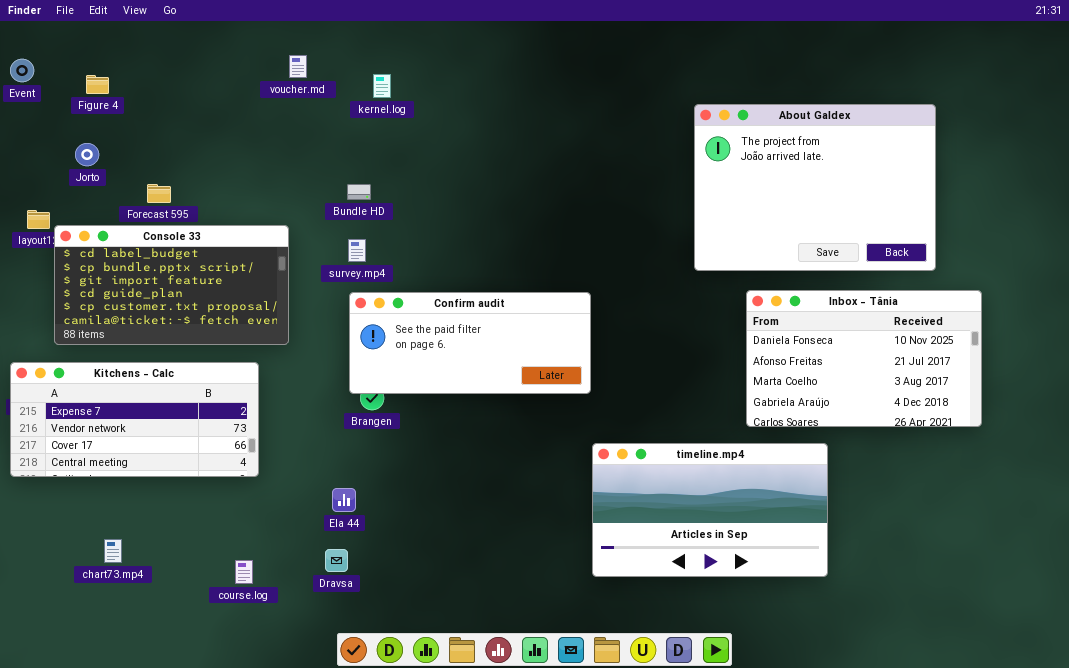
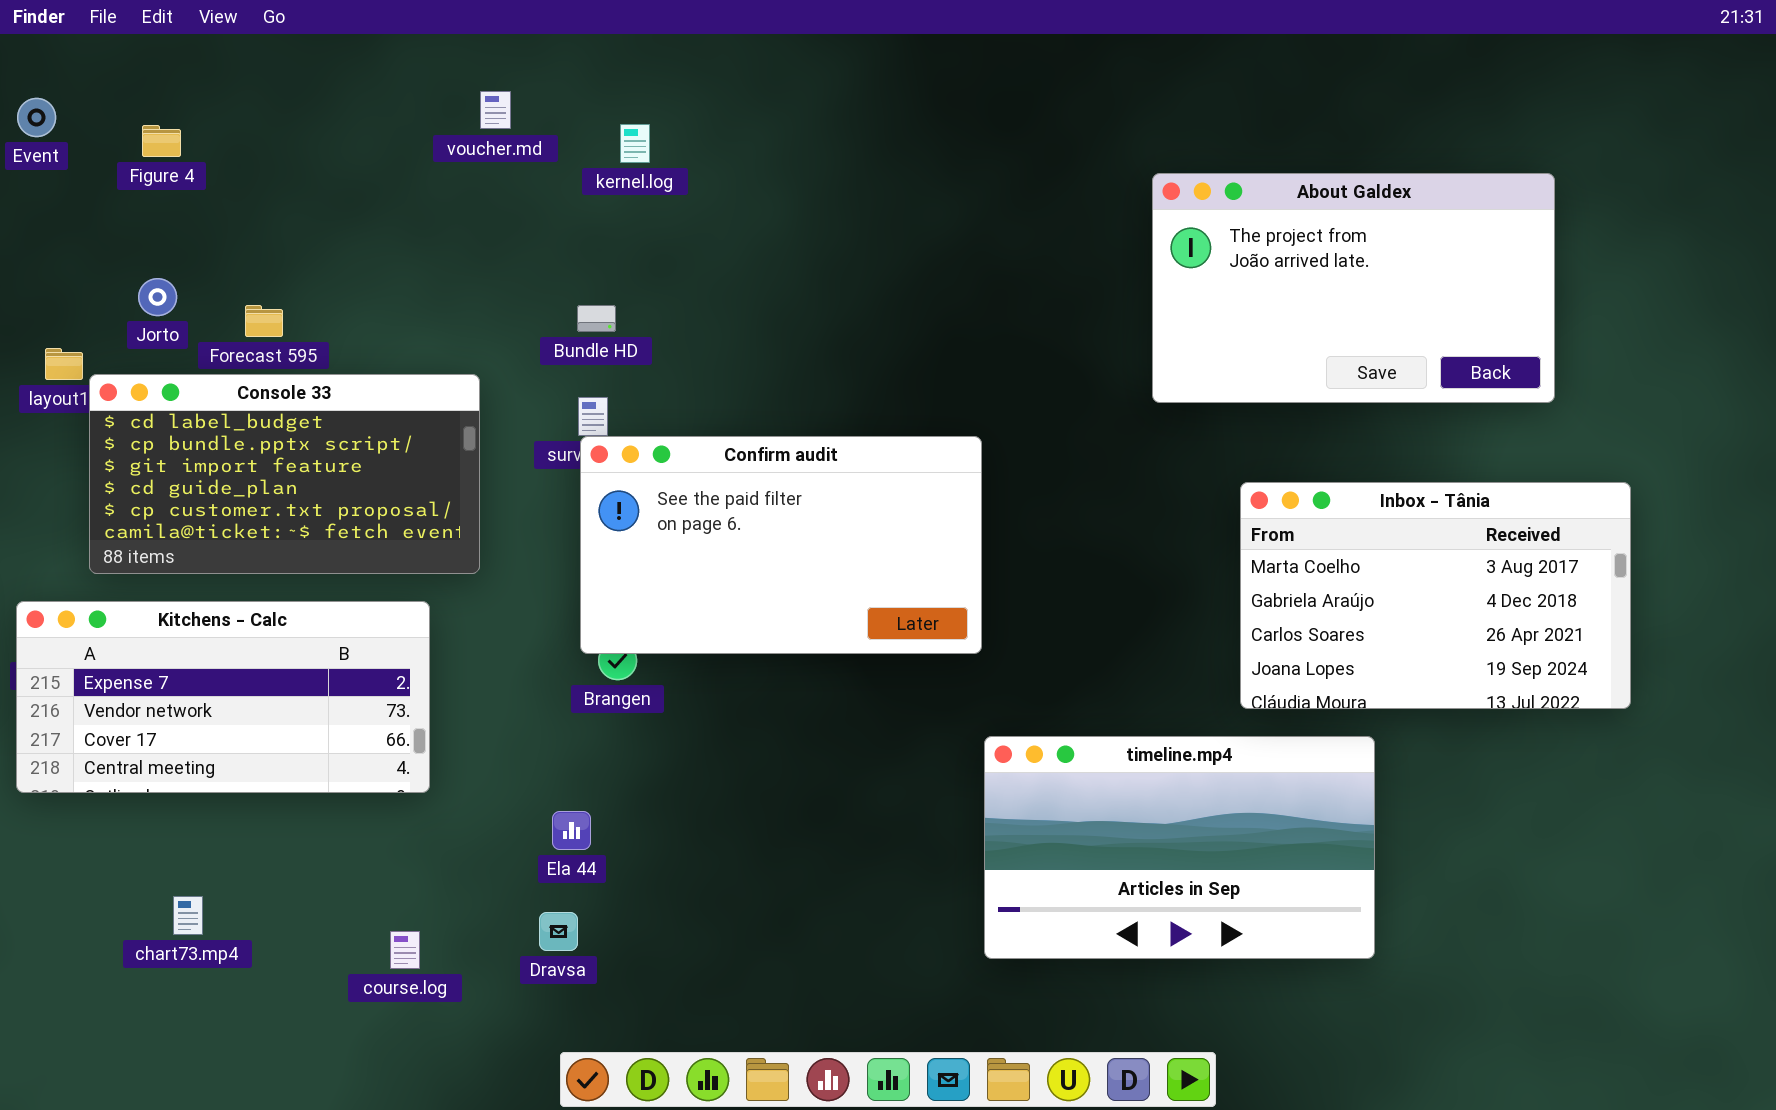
About Galdex: [694,104,936,271] -> [1152,173,1555,403], resized
Jorto: [75,143,99,166] -> [138,278,177,316], moved
Inbox - Tânia: [746,290,982,427] -> [1240,482,1631,709], scrolled down 2 rows
Confirm audit: [349,292,591,394] -> [580,436,982,654], resized

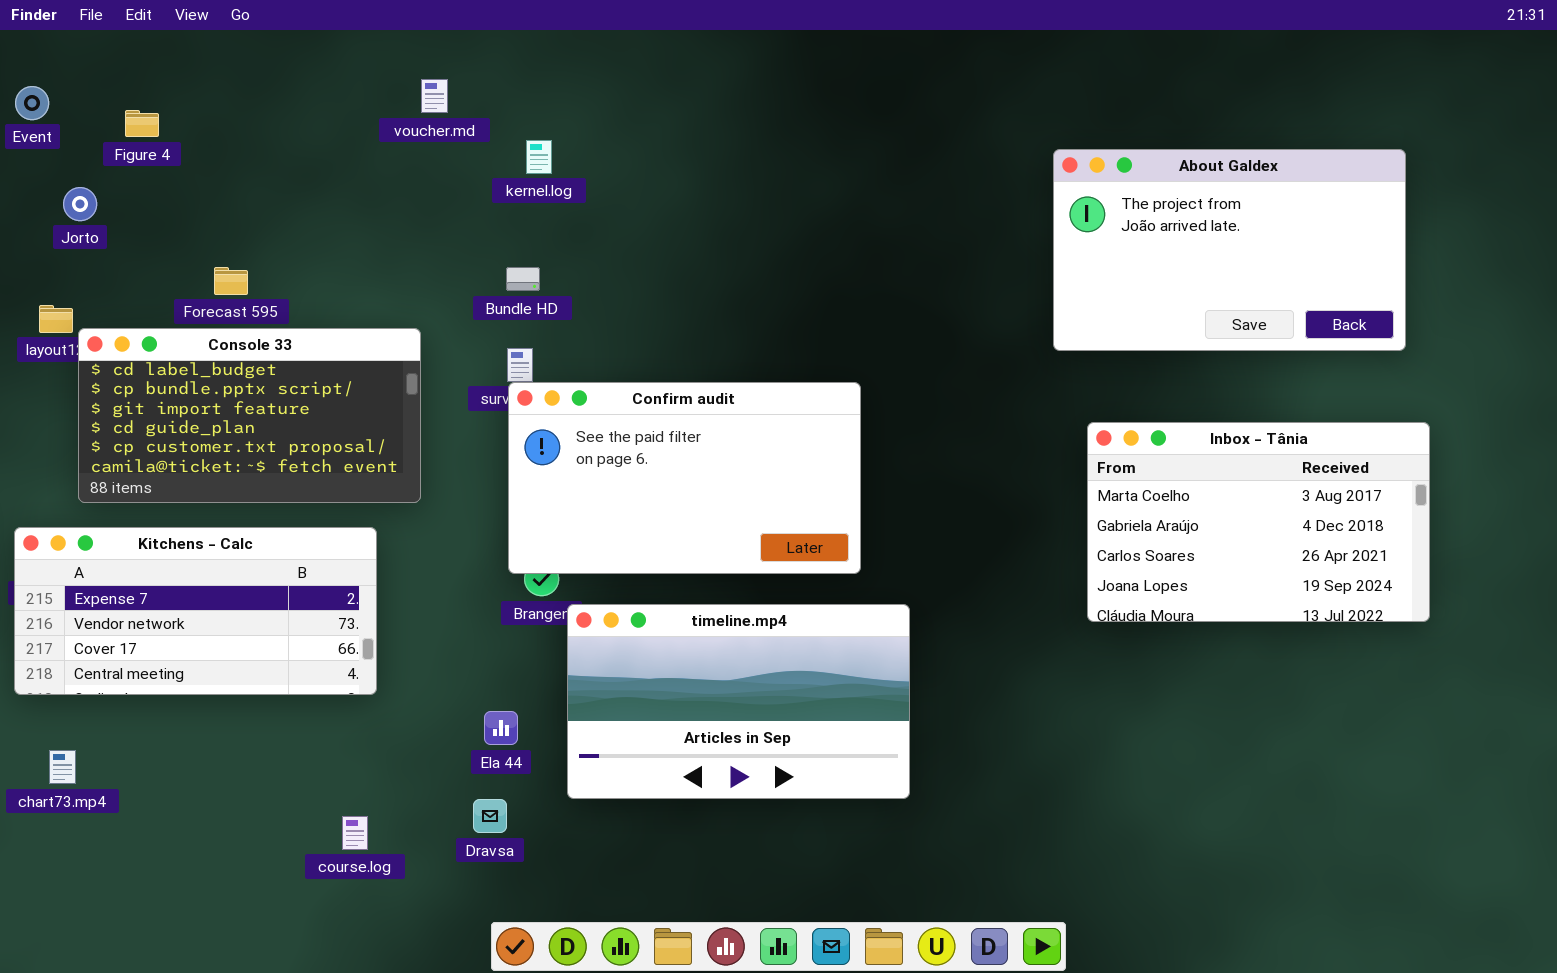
kernel.log: [620,124,650,163] -> [526,140,552,174], moved
About Galdex: [1152,173,1555,403] -> [1053,149,1406,351], moved
Jorto: [138,278,177,316] -> [63,187,97,221], moved
timeline.mp4: [984,736,1375,959] -> [567,604,910,799], moved
chart73.mp4: [173,896,203,935] -> [49,750,76,784], moved

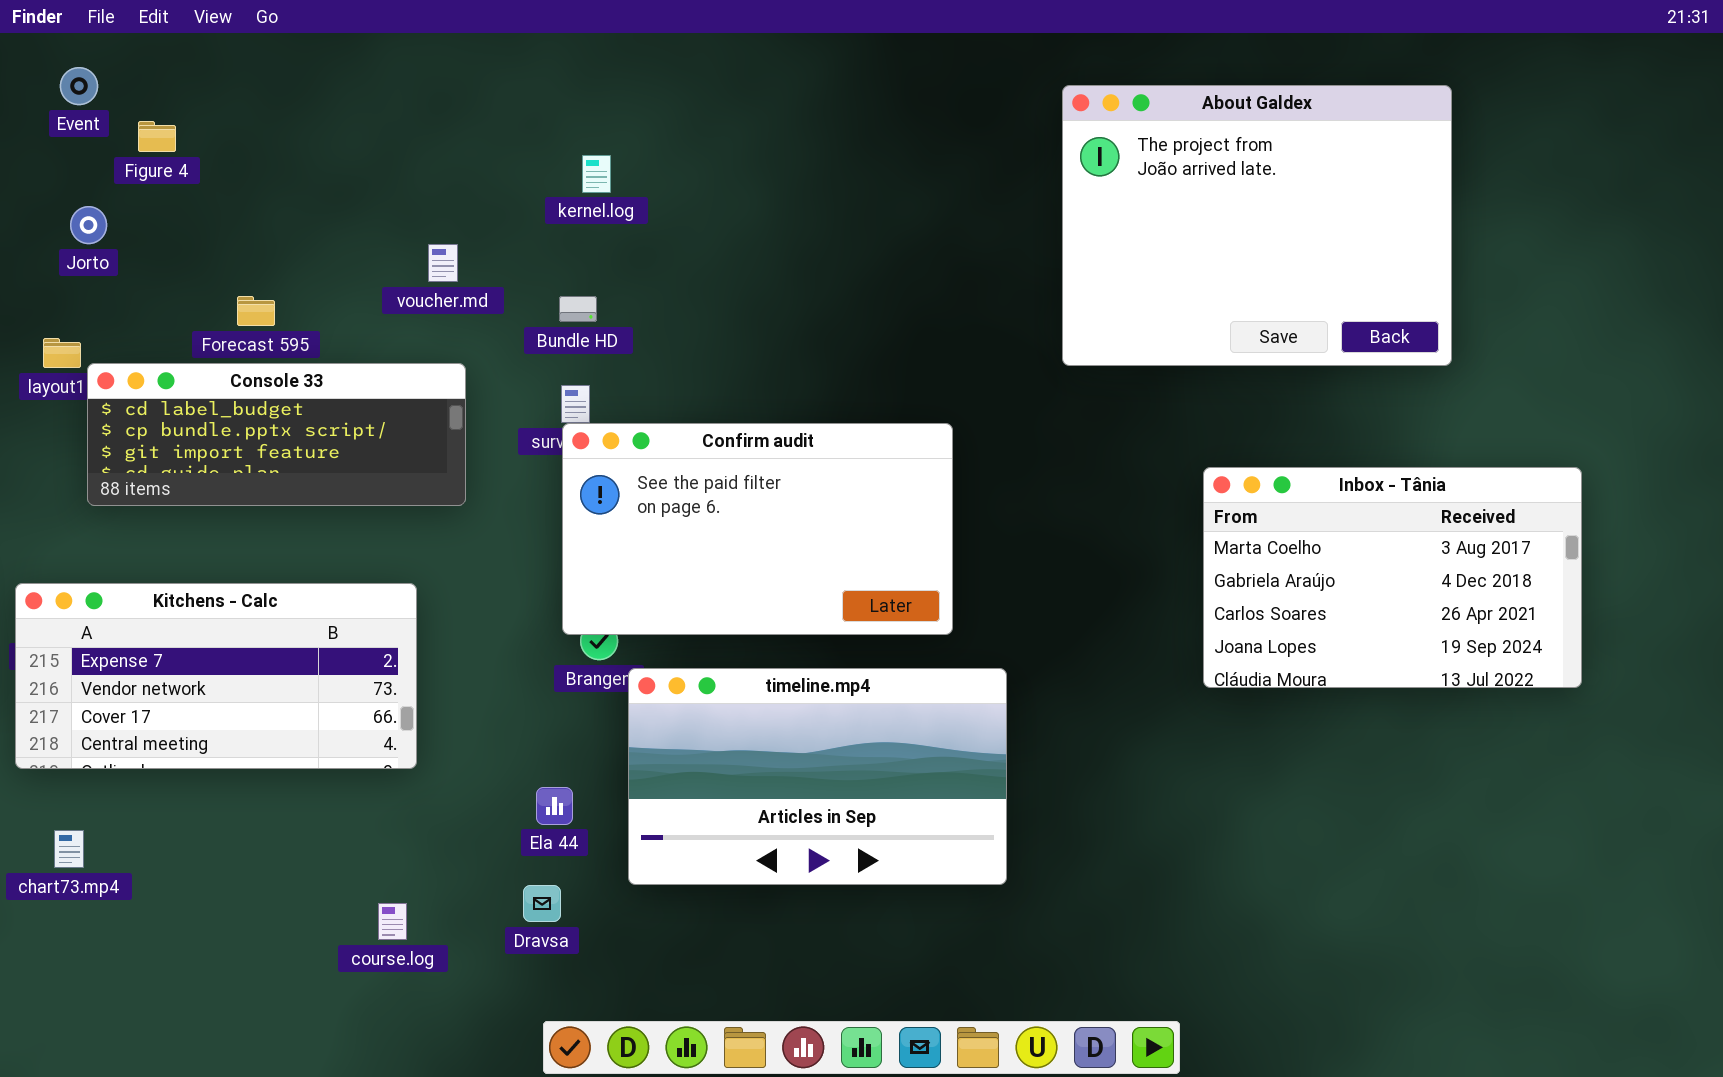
voucher.md: [421,79,448,113] -> [428,244,458,282], moved
Event: [15,86,49,120] -> [60,67,98,105], moved
About Galdex: [1053,149,1406,351] -> [1062,85,1452,366], moved, resized
Console 33: [78,328,421,503] -> [87,363,466,506], resized

